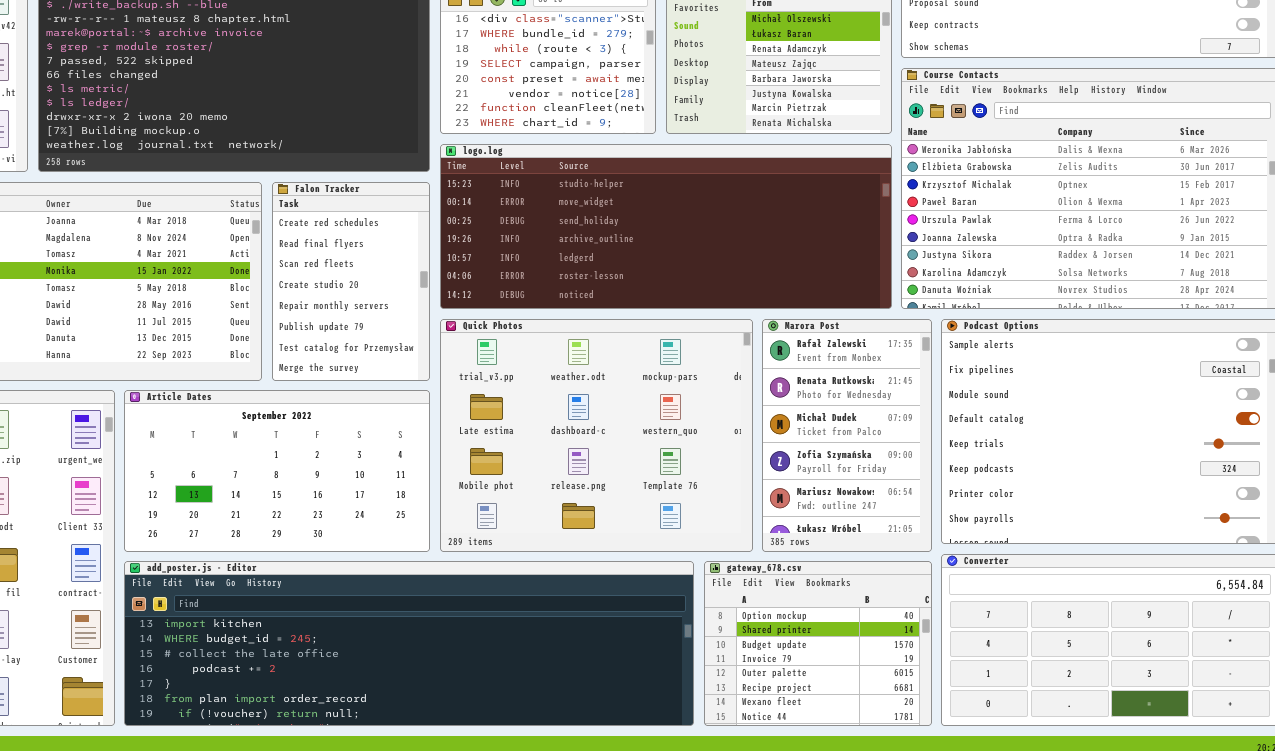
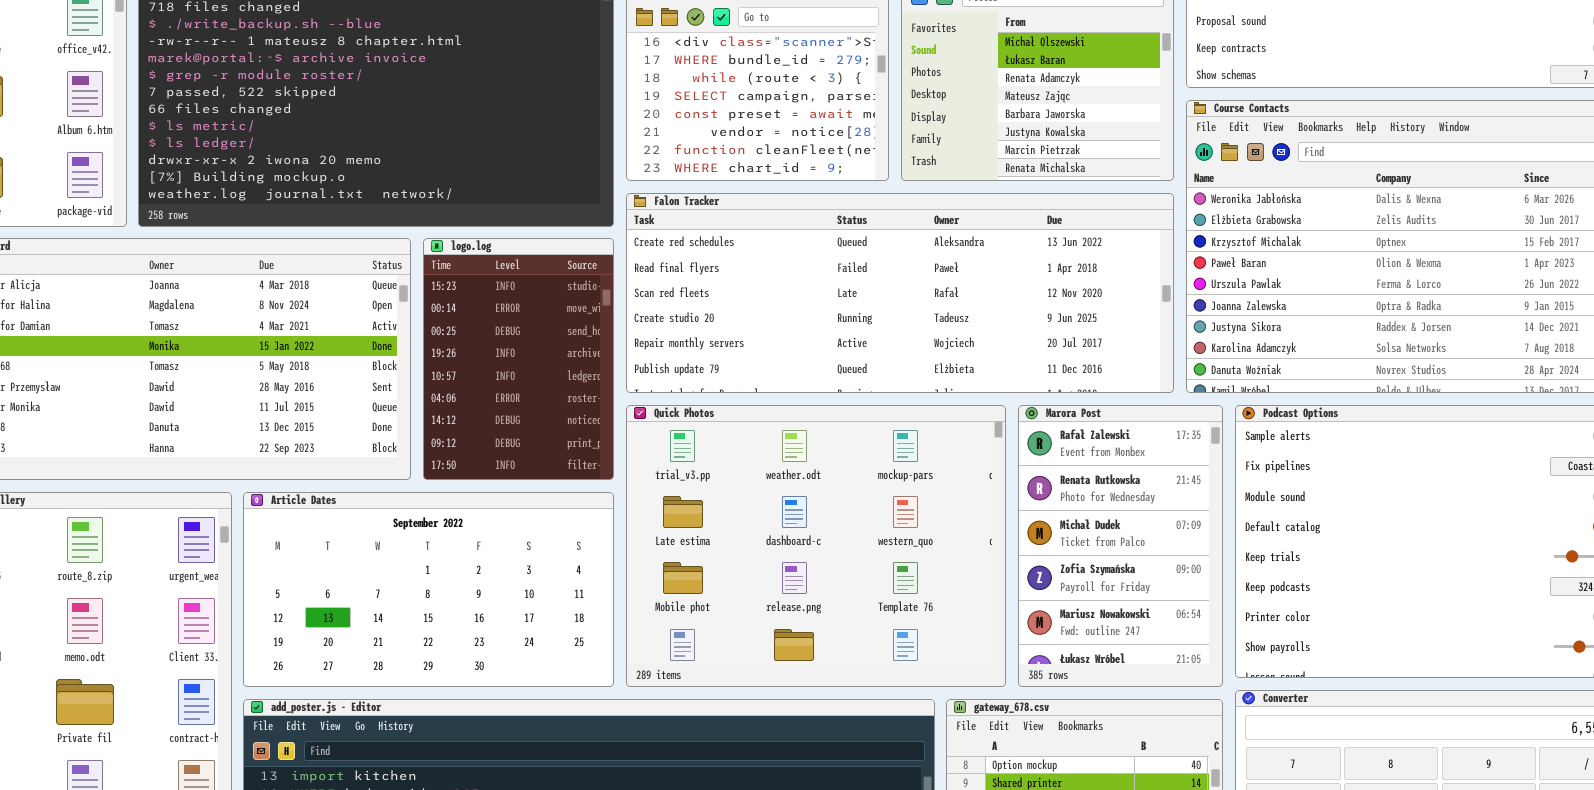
logo.log: [440,144,892,309] -> [423,238,614,480], moved, resized
Falon Tracker: [272,182,430,381] -> [626,193,1174,393], moved, resized

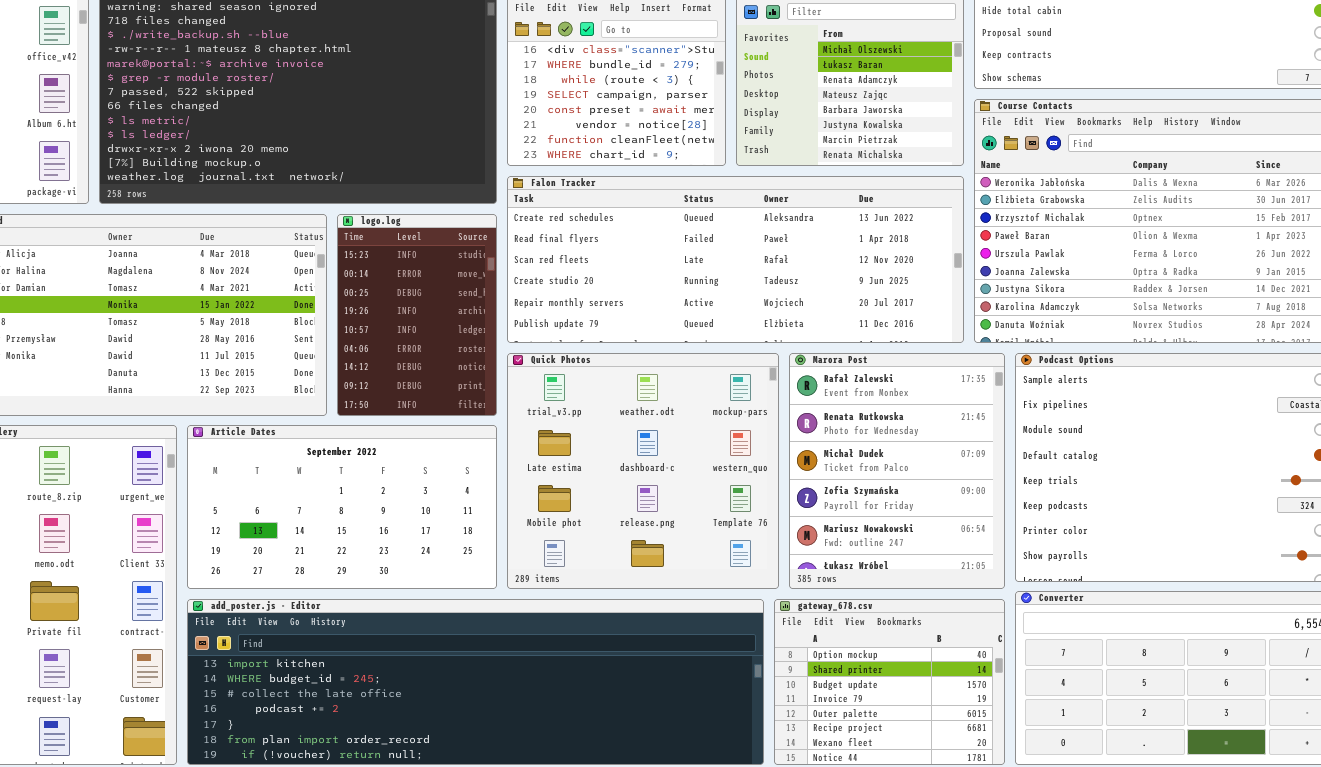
Quick Photos: [626,405,1006,687] -> [507,353,779,589], resized
Marora Post: [1018,405,1223,687] -> [789,353,1005,589], resized

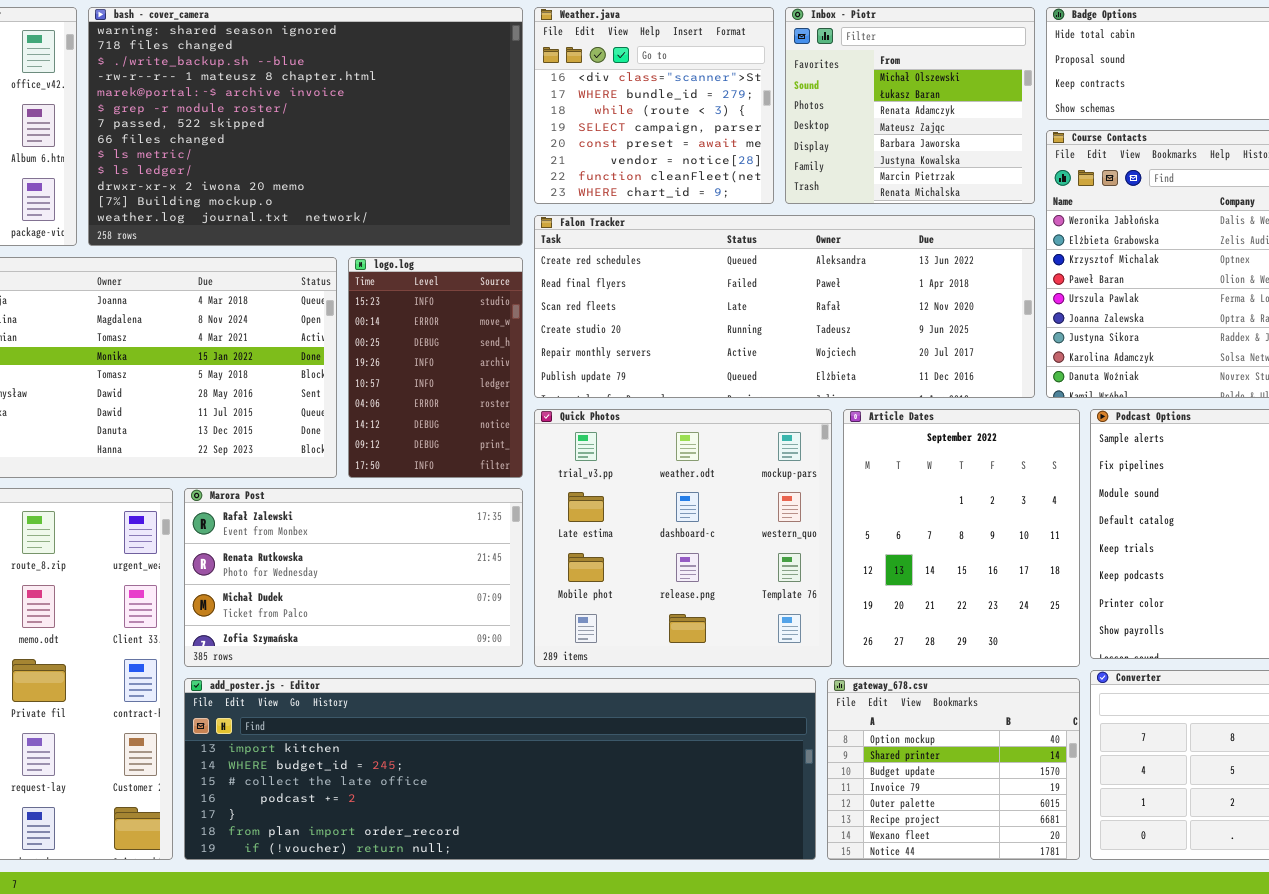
Marora Post: [789,353,1005,589] -> [184,488,523,667], moved, resized
Article Dates: [187,425,497,589] -> [843,409,1080,667], moved, resized

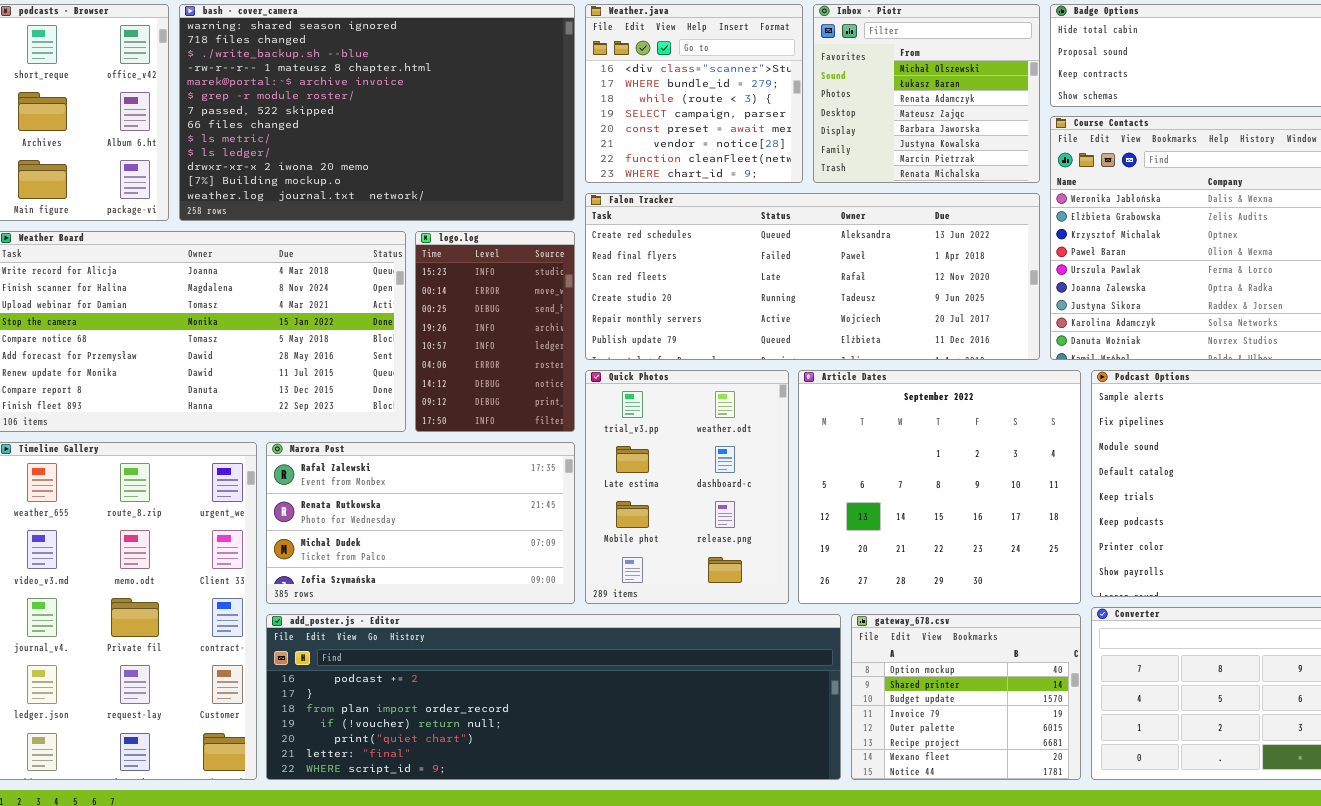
Quick Photos: [534,409,832,667] -> [585,370,789,604], resized
Article Dates: [843,409,1080,667] -> [798,370,1081,604], resized
add_poster.js - Editor: [184,678,816,860] -> [266,614,841,780], scrolled down 3 rows

